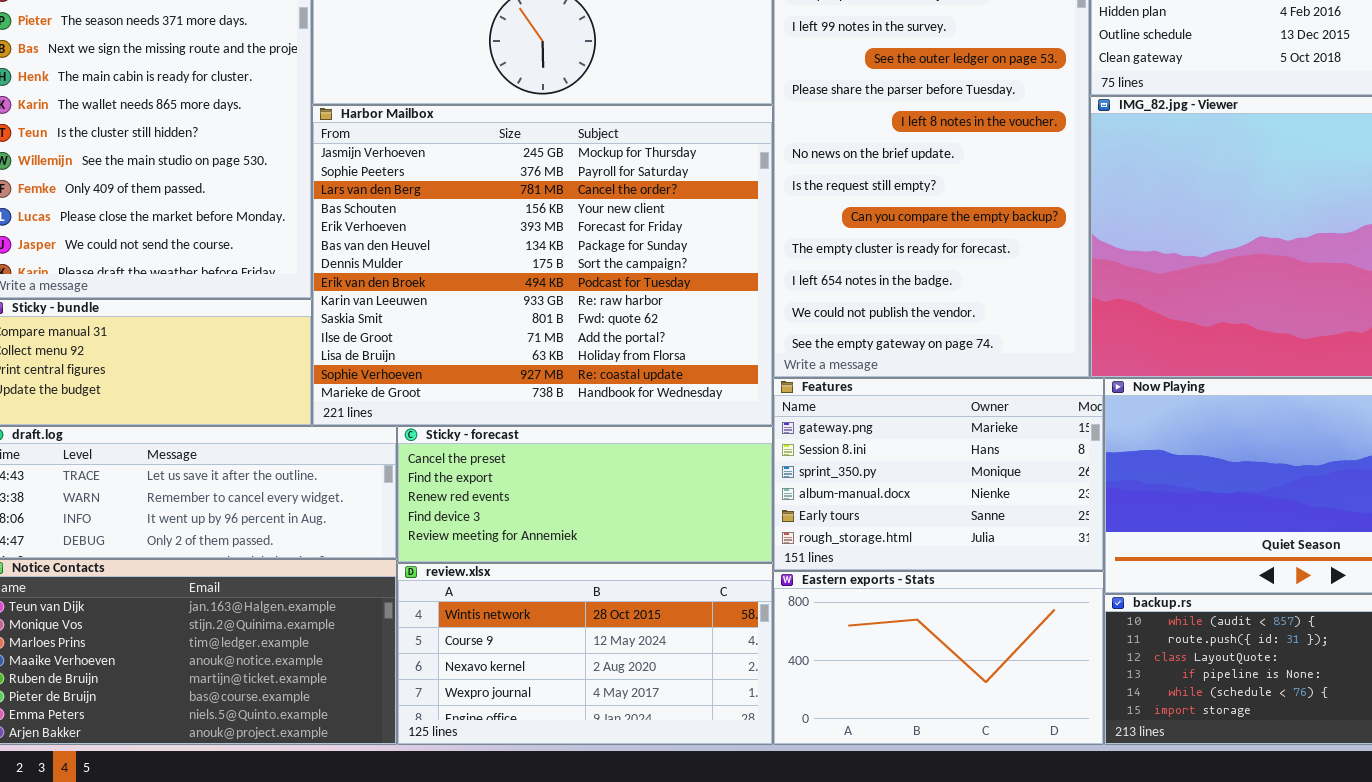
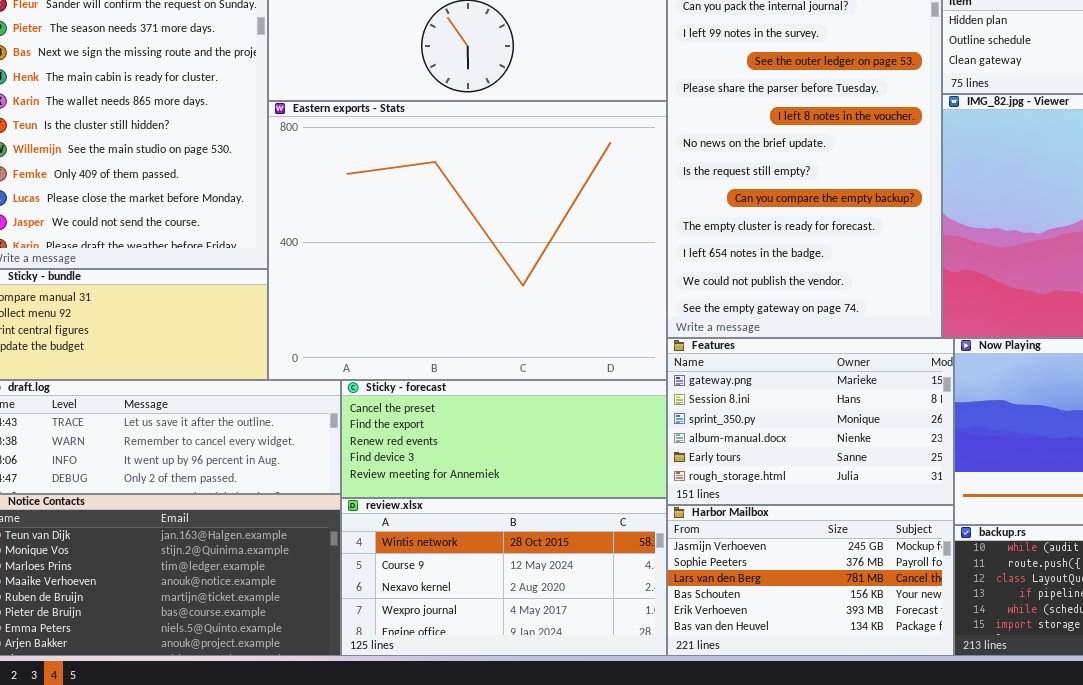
Harbor Mailbox: [312,105,773,426] -> [667,505,954,656], moved, resized
Eastern exports - Stats: [773,571,1104,745] -> [268,101,667,380], moved, resized

